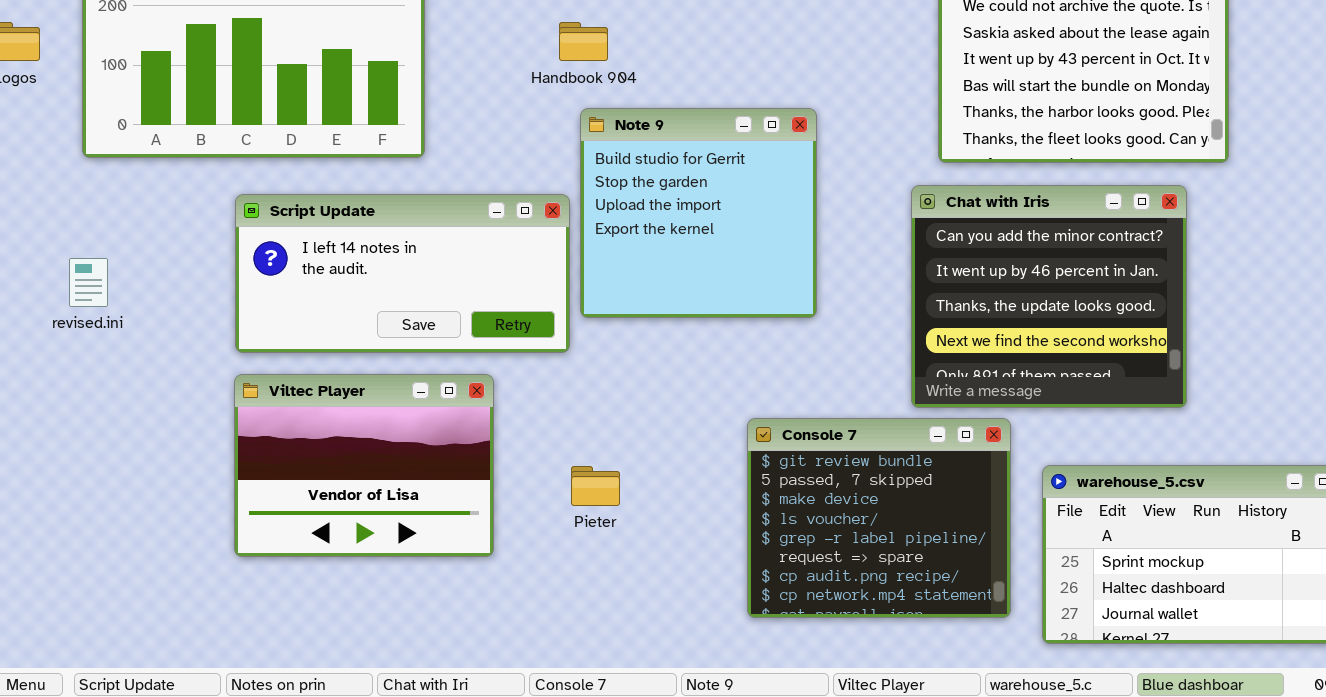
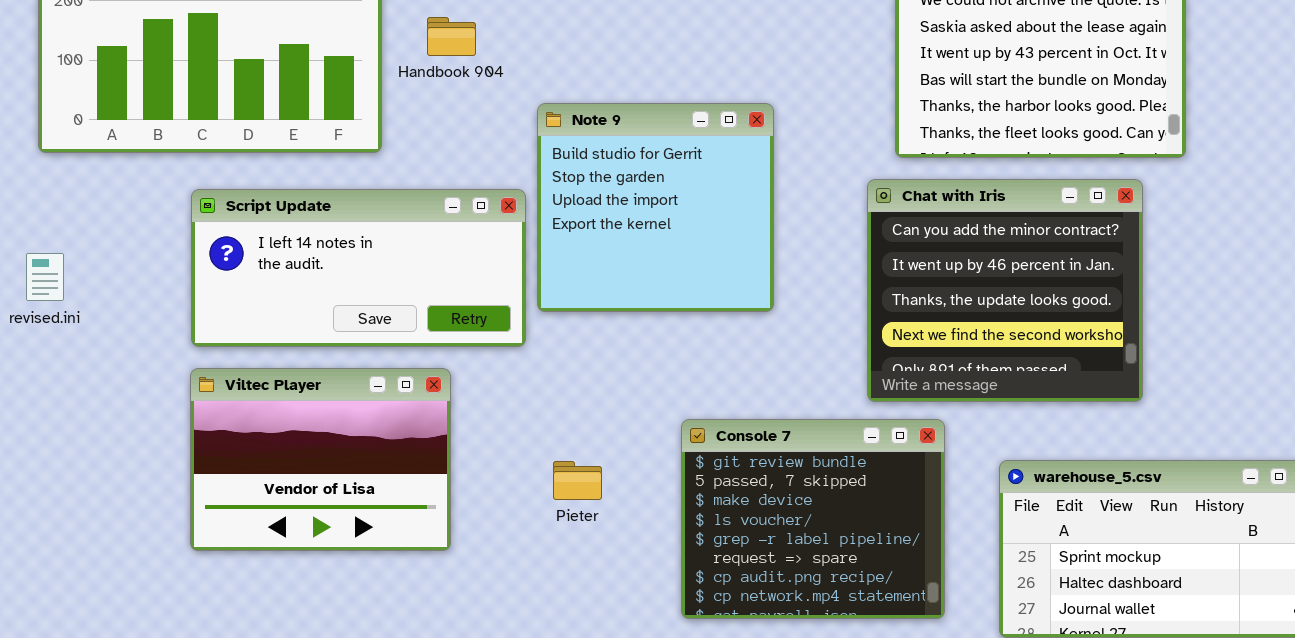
Handbook 904: [559,22,608,61] -> [427,17,476,56], moved
Console 7: [747,418,1011,618] -> [681,419,945,619], moved
Pieter: [571,466,620,506] -> [553,461,602,500], moved

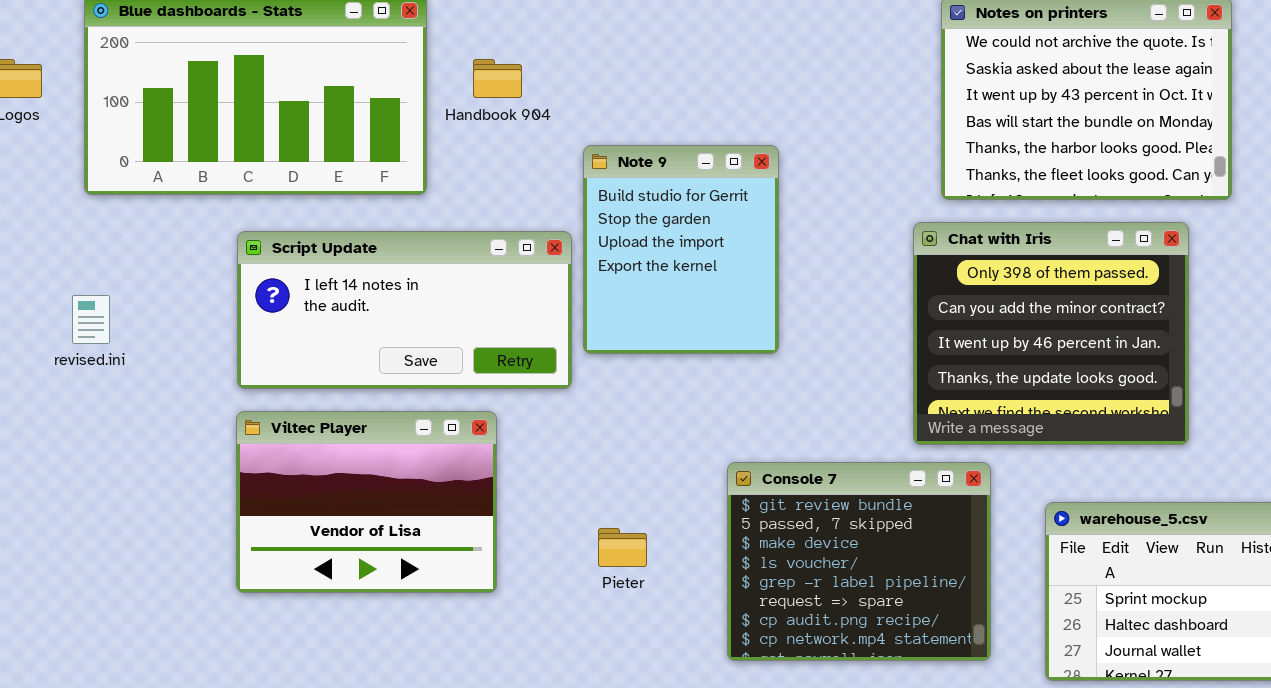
Note 9: [537,103,774,312] -> [583,145,779,354], resized
Chat with Iris: [867,179,1143,402] -> [913,222,1189,445], scrolled up 1 row
Pieter: [553,461,602,500] -> [598,528,647,567], moved

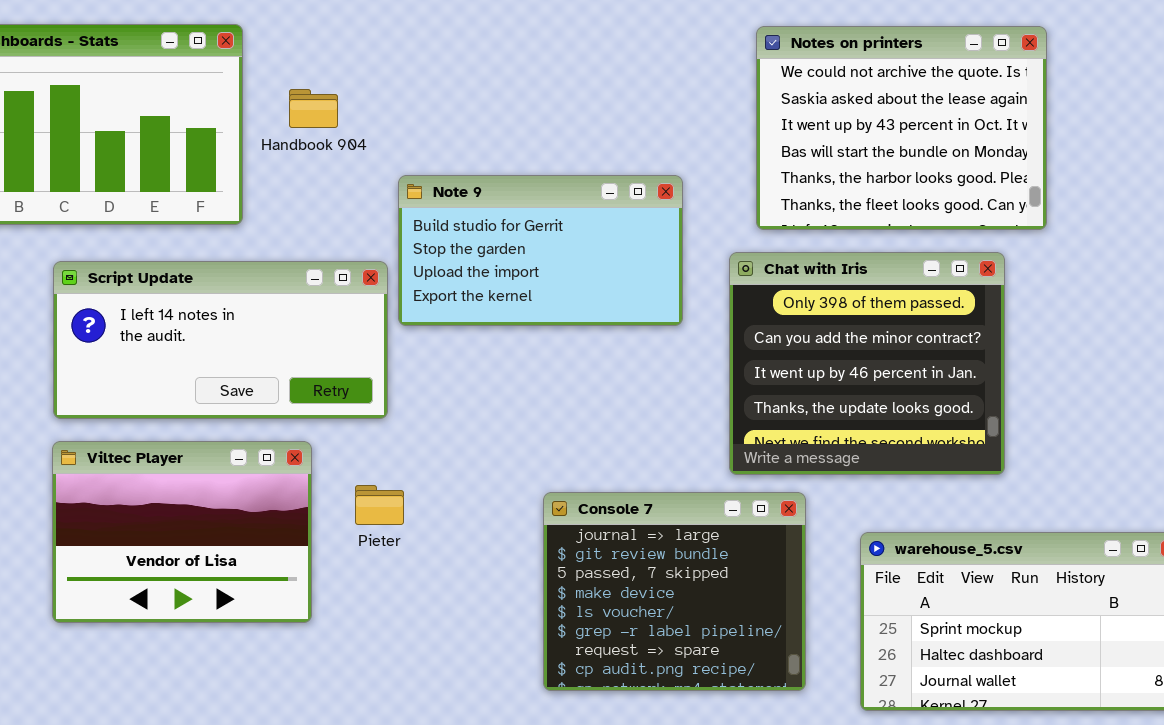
Note 9: [583,145,779,354] -> [398,175,683,326], resized
Console 7: [727,462,991,661] -> [543,492,806,691], scrolled up 1 row
Pieter: [598,528,647,567] -> [355,485,404,525], moved

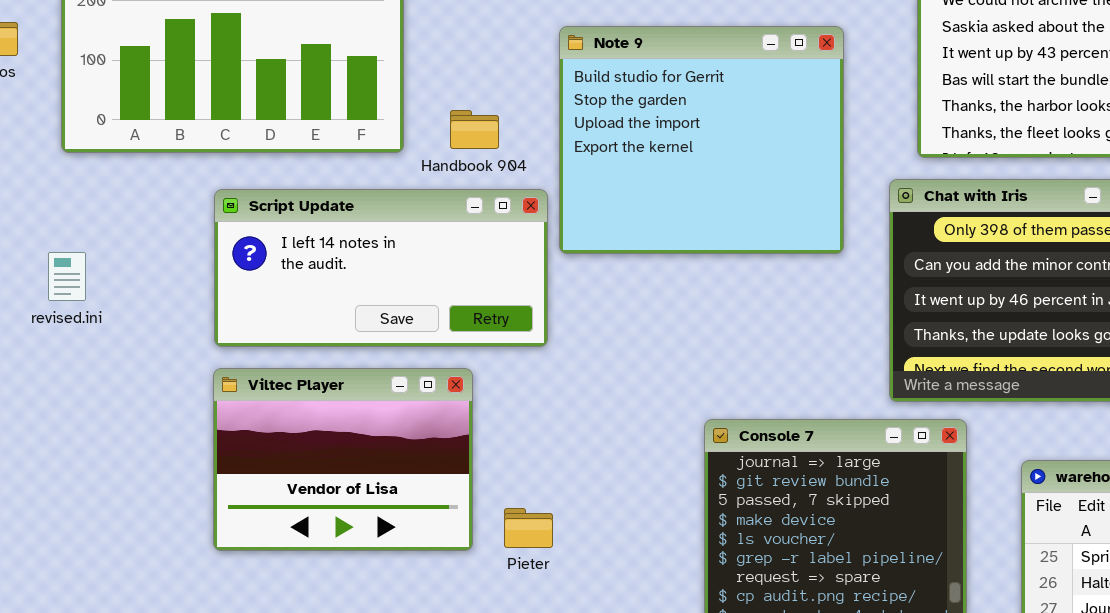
Handbook 904: [289,89,338,128] -> [450,110,499,149], moved
Note 9: [398,175,683,326] -> [559,26,844,254], resized
Pieter: [355,485,404,525] -> [504,508,553,548], moved

